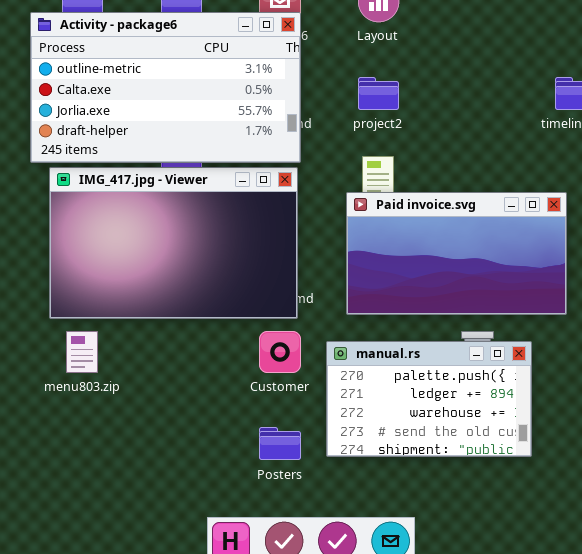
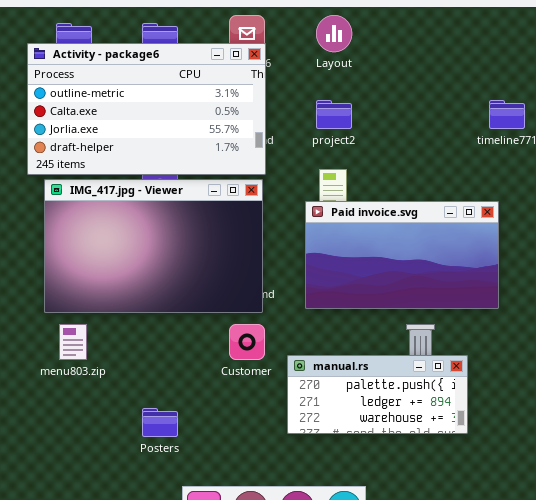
manual.rs: [326,341,532,457] -> [287,355,468,434], resized
Posters: [259,427,301,460] -> [142,408,178,437], moved

